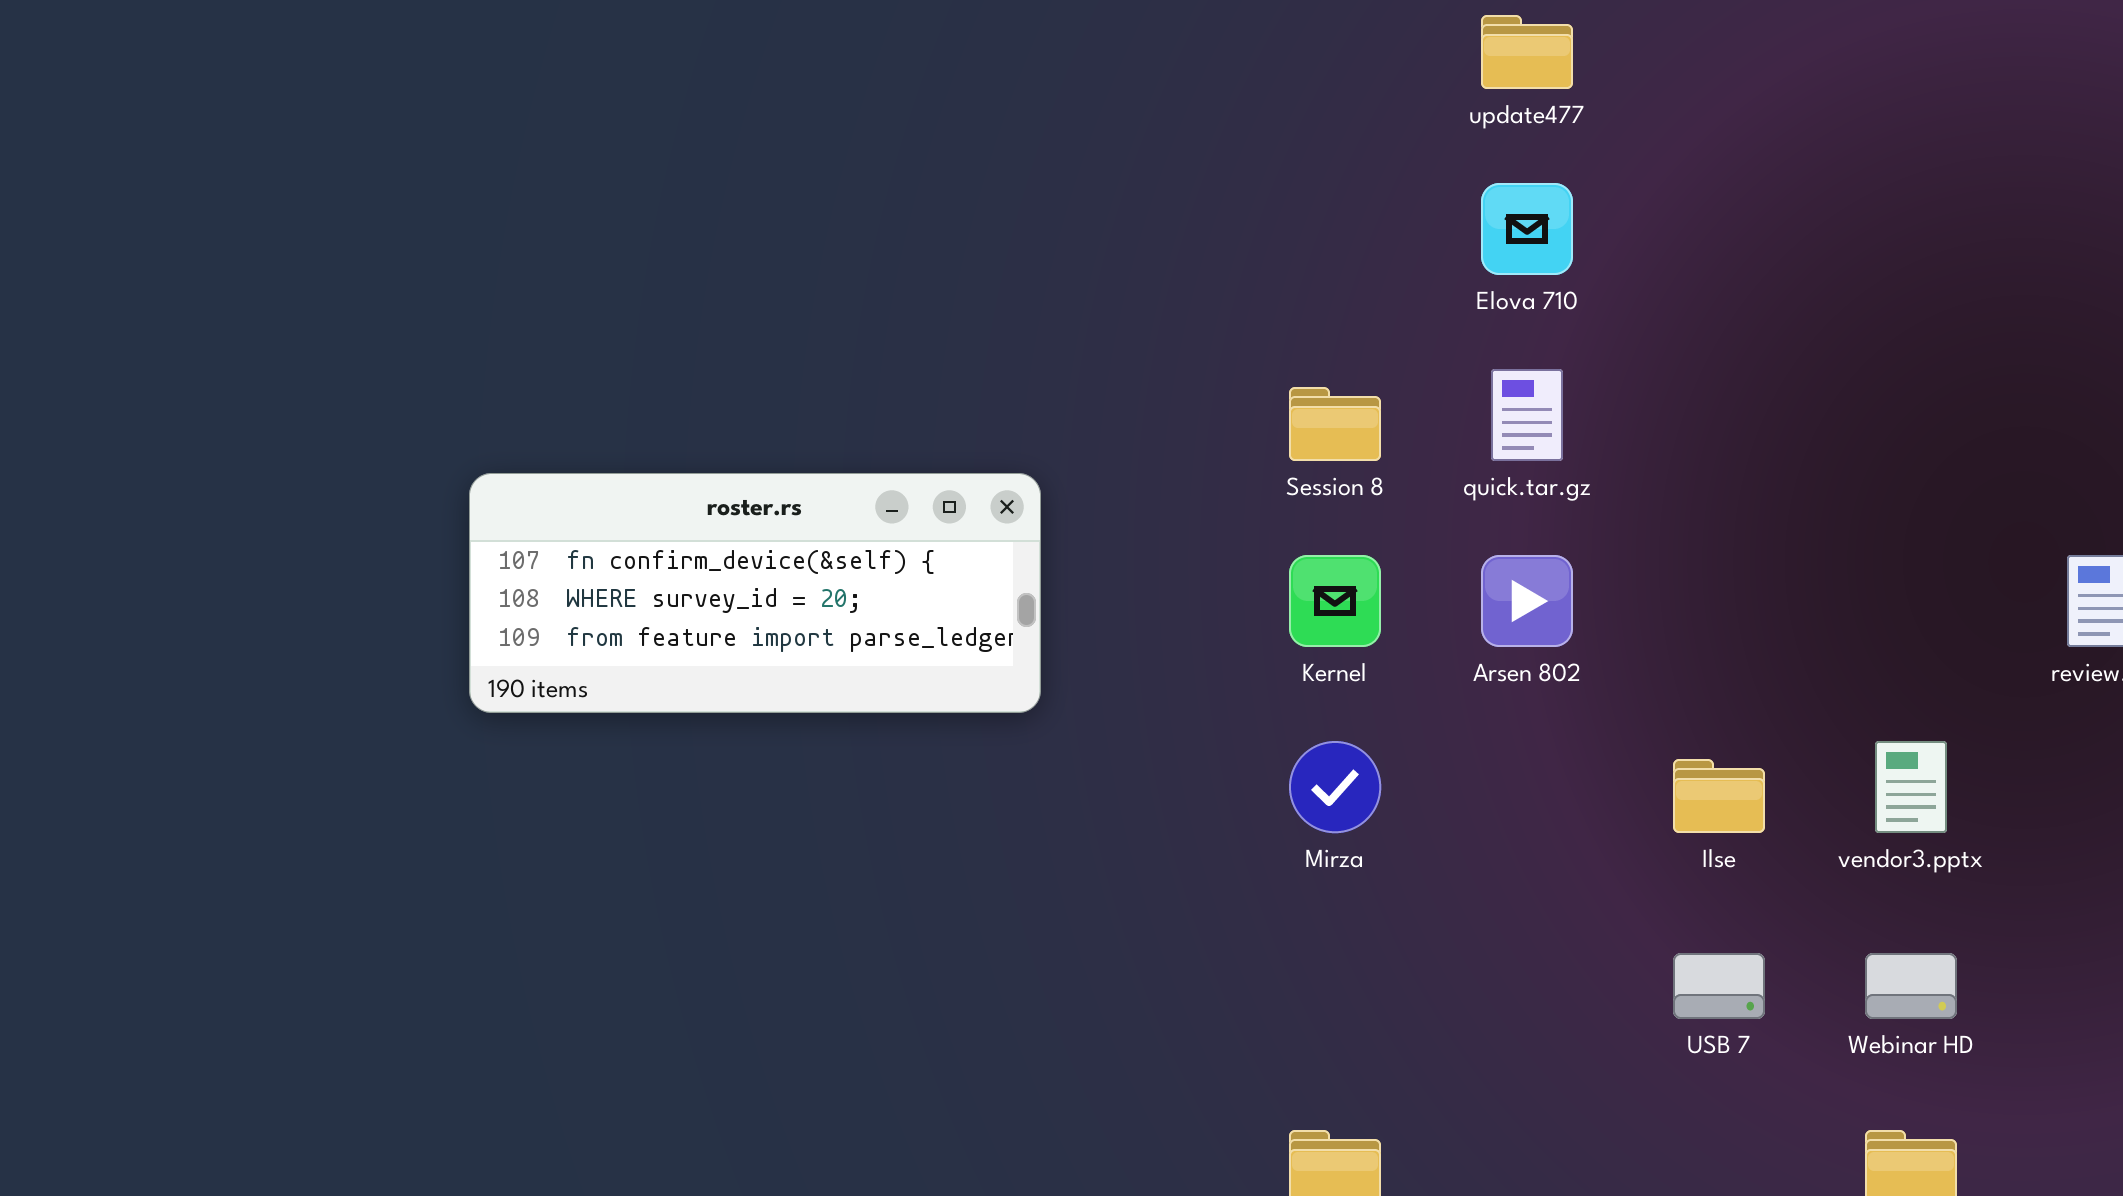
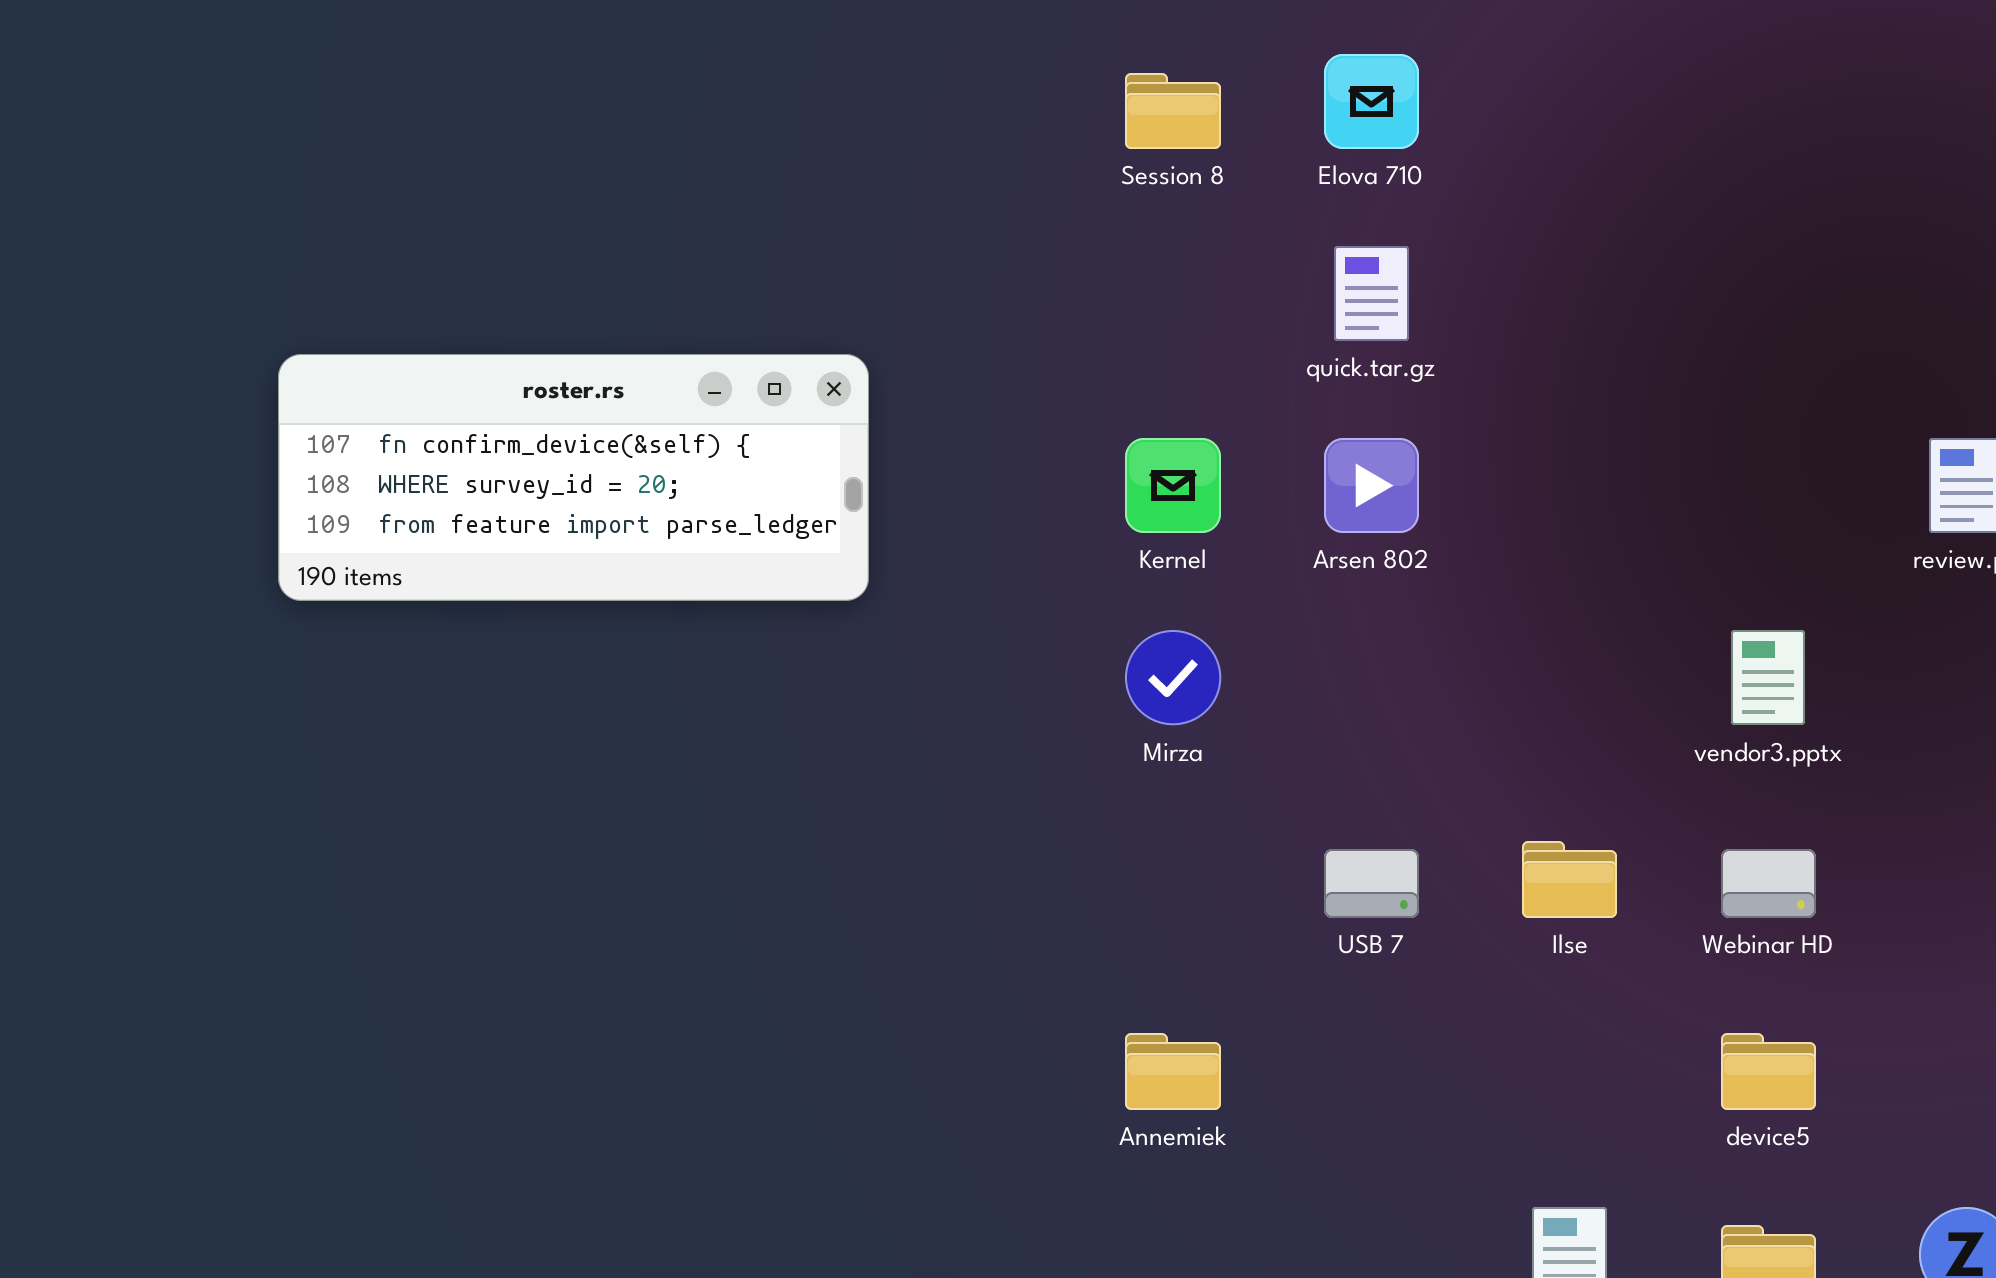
Session 8: [1289,387,1381,461] -> [1125,73,1221,149], moved
Ilse: [1673,759,1765,833] -> [1522,841,1617,918], moved
USB 7: [1673,953,1765,1019] -> [1324,849,1419,918], moved

